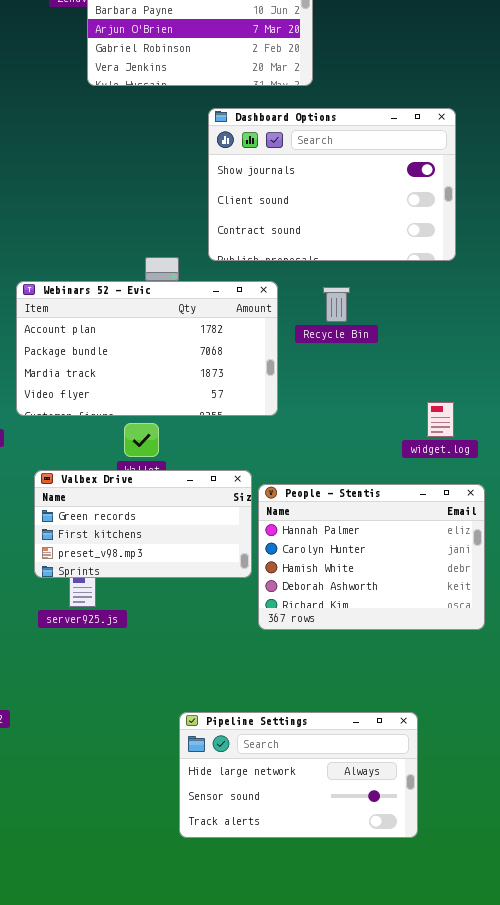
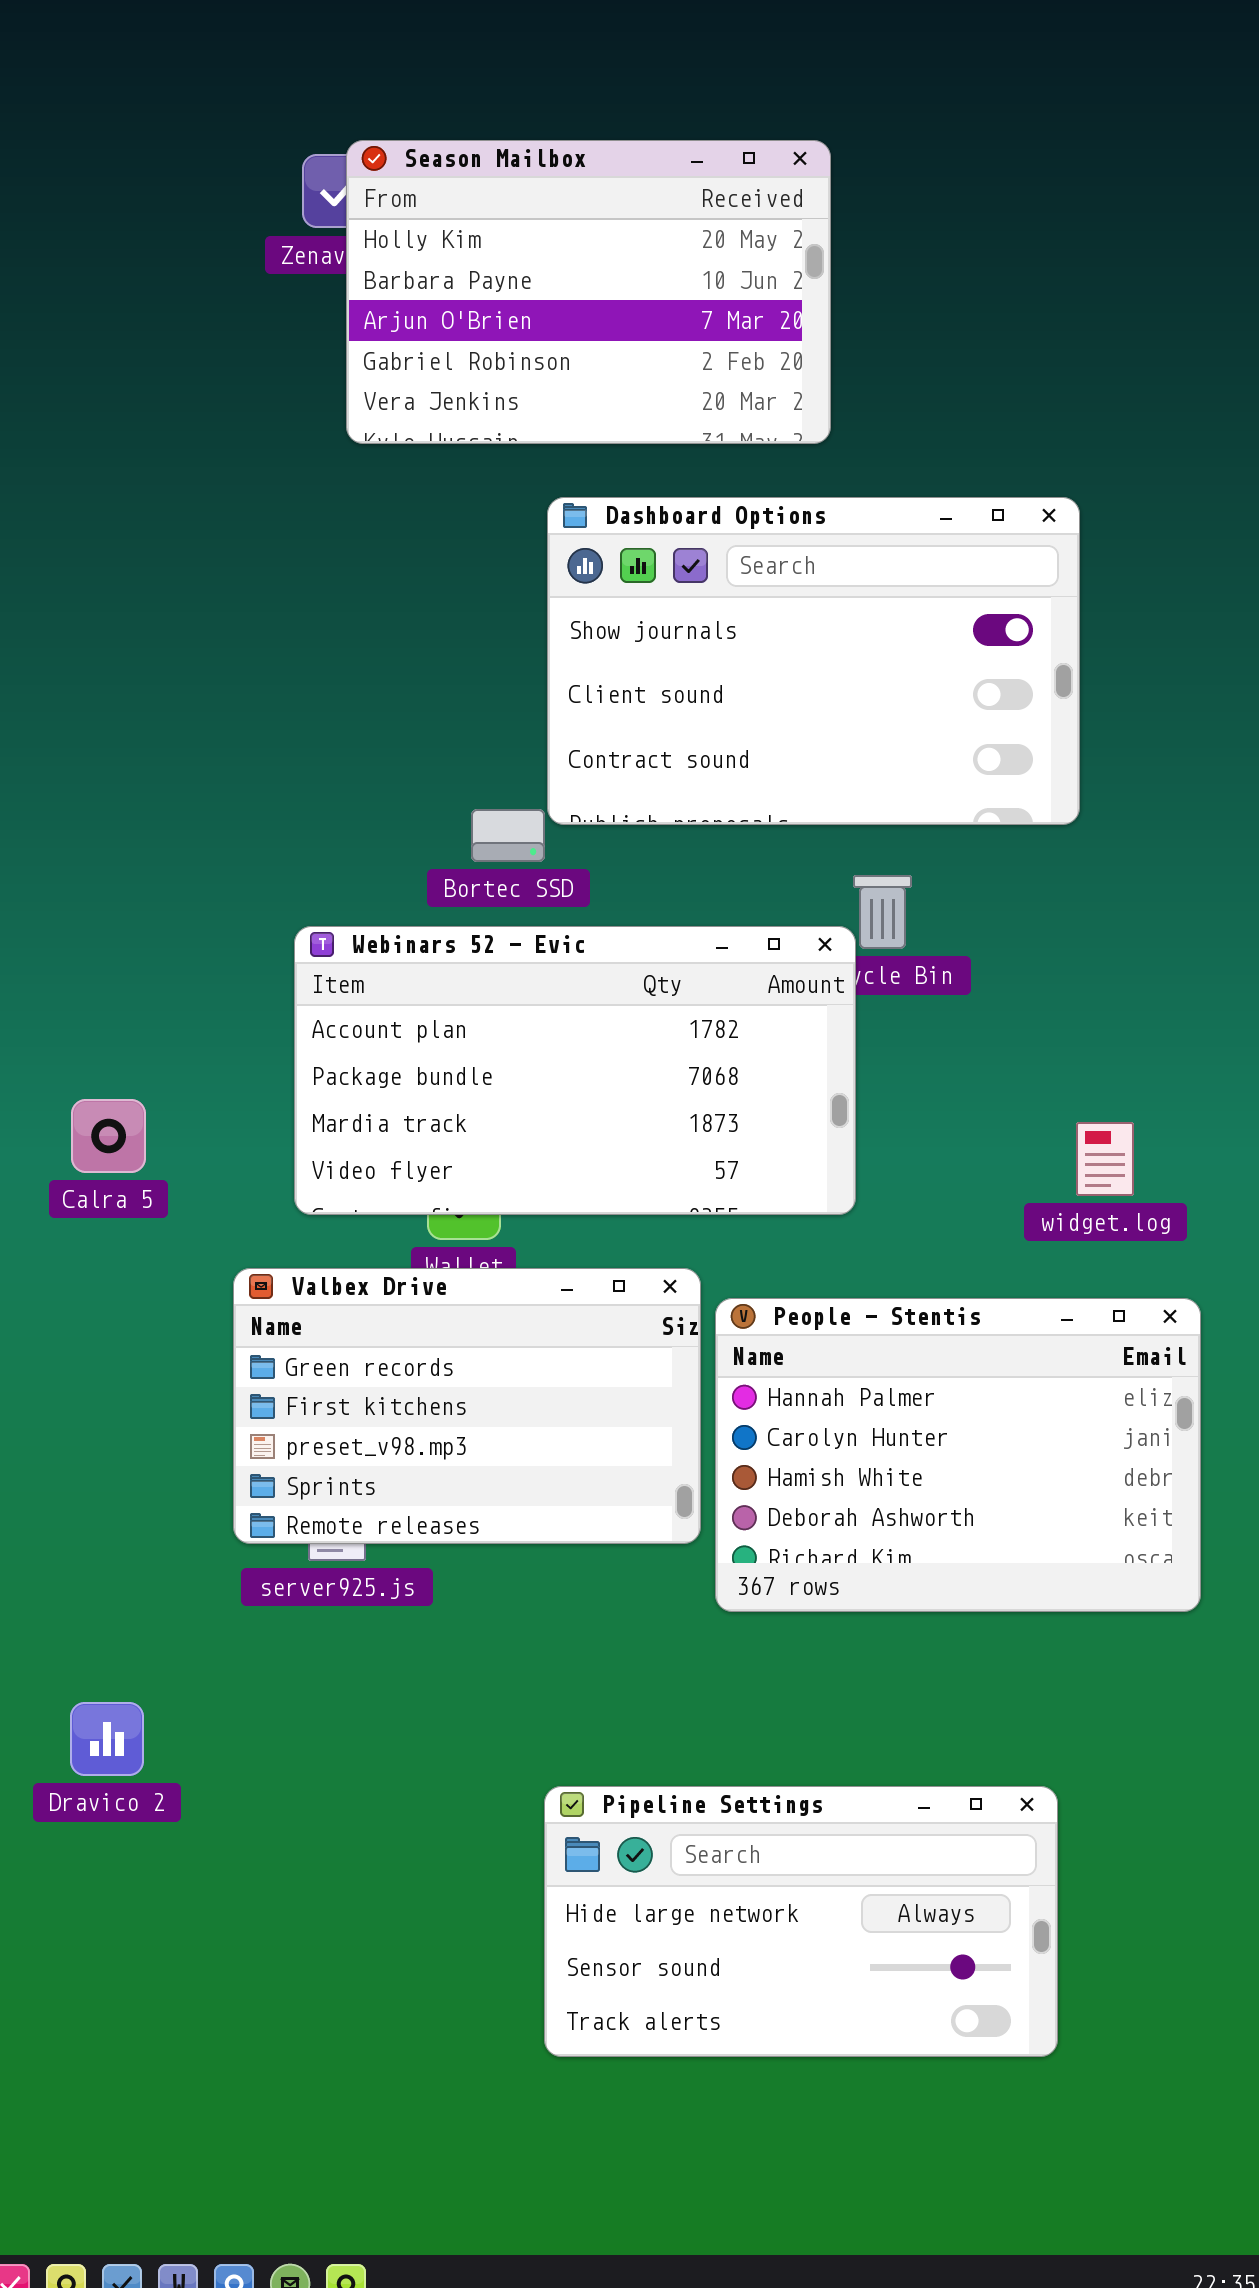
Dashboard Options: [208,108,456,261] -> [547,497,1080,825], moved
Webinars 52 - Evic: [16,281,278,416] -> [294,926,856,1215], moved
Valbex Drive: [34,470,252,578] -> [233,1268,701,1544], resized

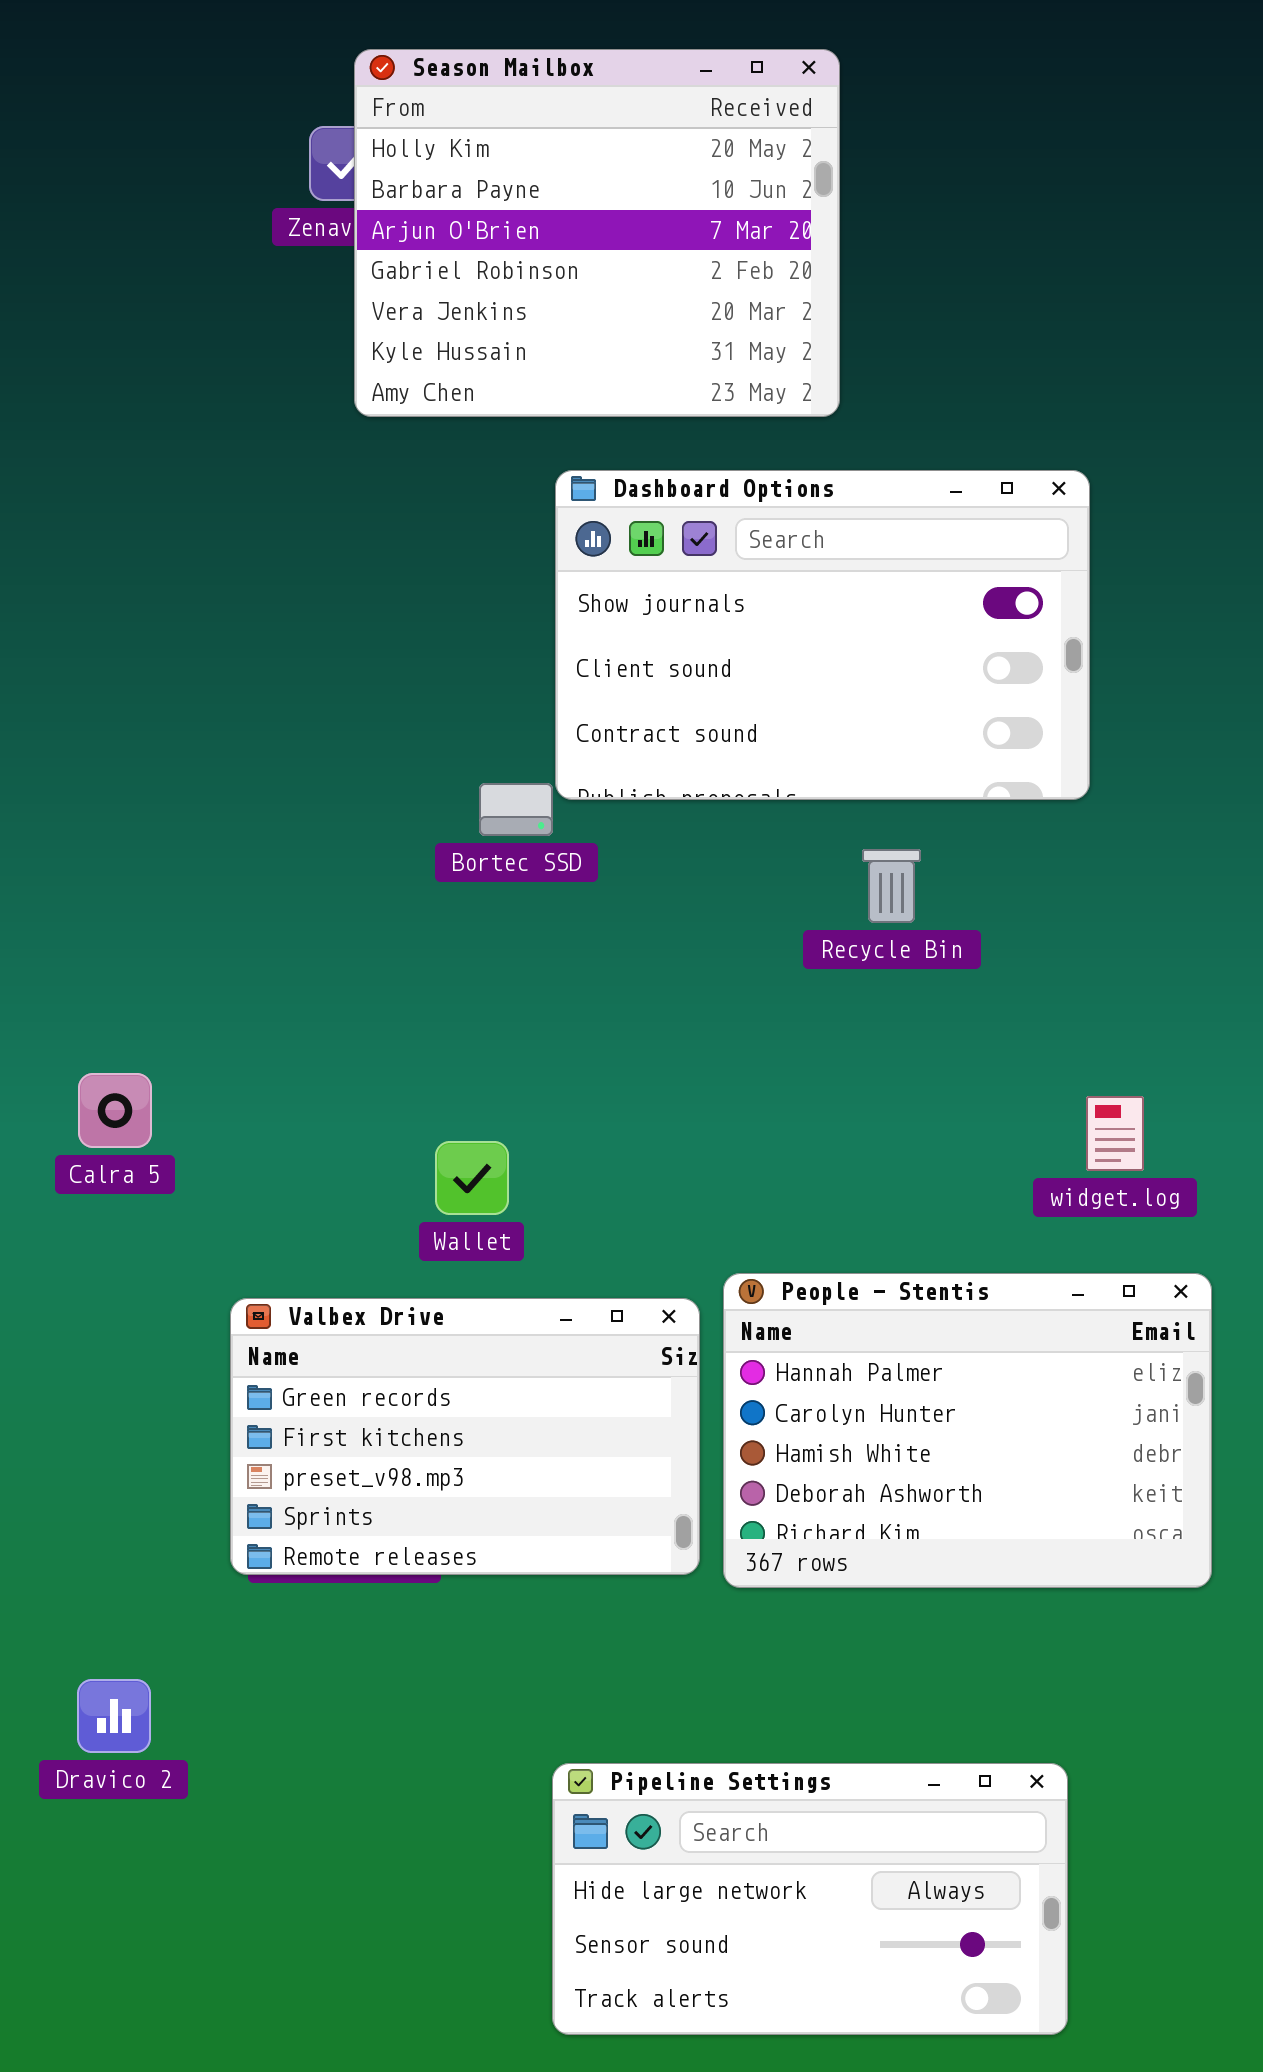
Season Mailbox: [346,140,831,444] -> [354,49,840,417], resized
Webinars 52 - Evic: [294,926,856,1215] -> none, closed
Valbex Drive: [233,1268,701,1544] -> [230,1298,700,1575], moved

